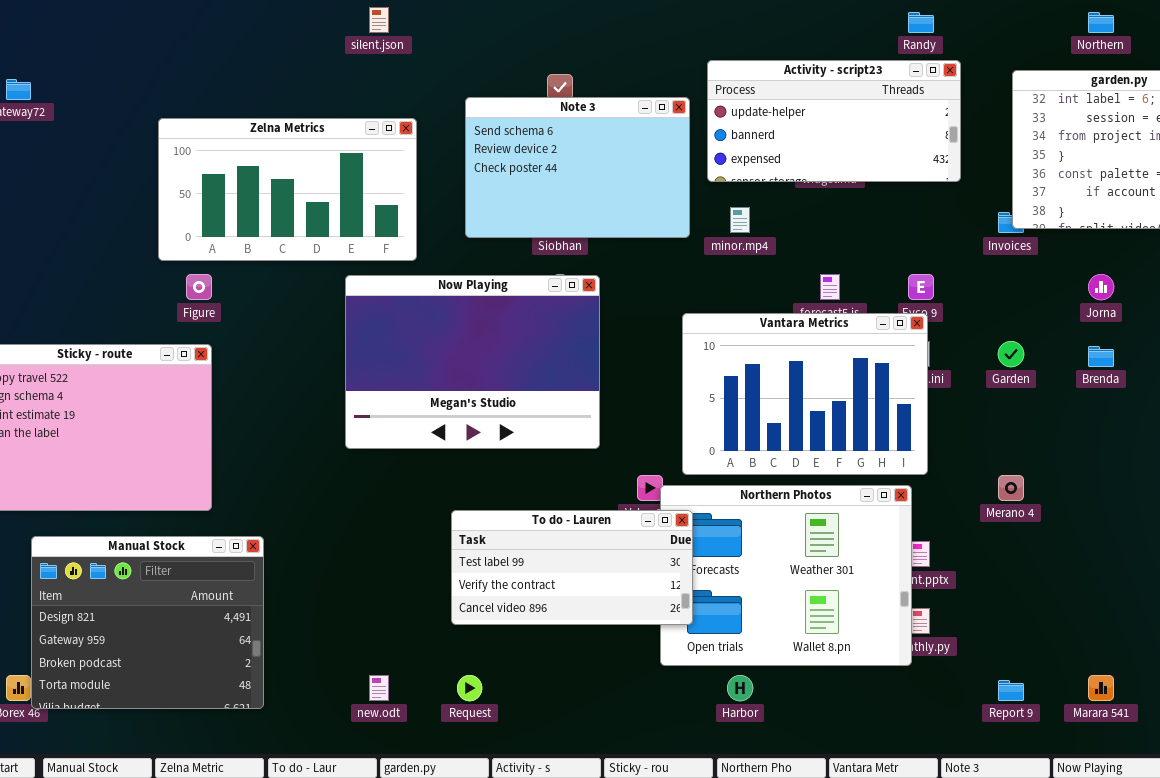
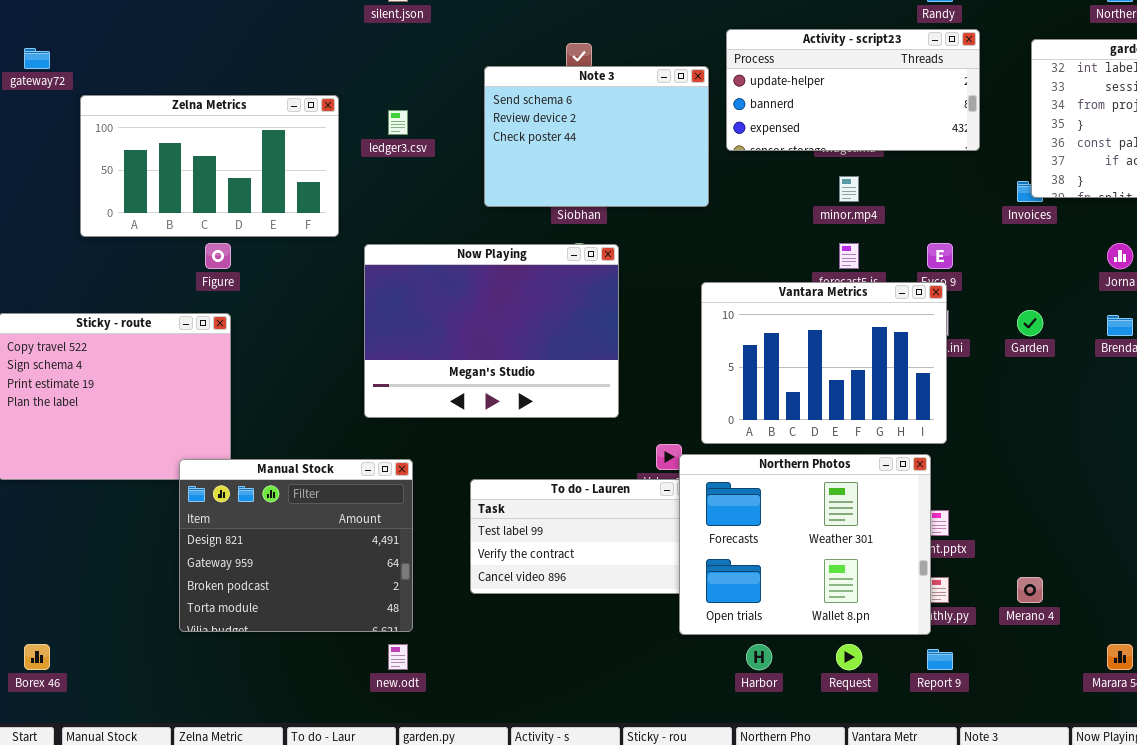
Zelna Metrics: [158,118,417,261] -> [80,95,339,237], moved
minor.mp4: [730,207,750,233] -> [839,176,859,202], moved
Merano 4: [998,475,1024,501] -> [1017,577,1043,603], moved
Northern Photos: [660,485,912,666] -> [679,454,931,635], raised
Manual Stock: [31,536,264,709] -> [179,459,413,632], moved
Request: [457,675,482,701] -> [836,644,862,670], moved
Report 9: [998,680,1024,701] -> [927,649,953,670], moved

